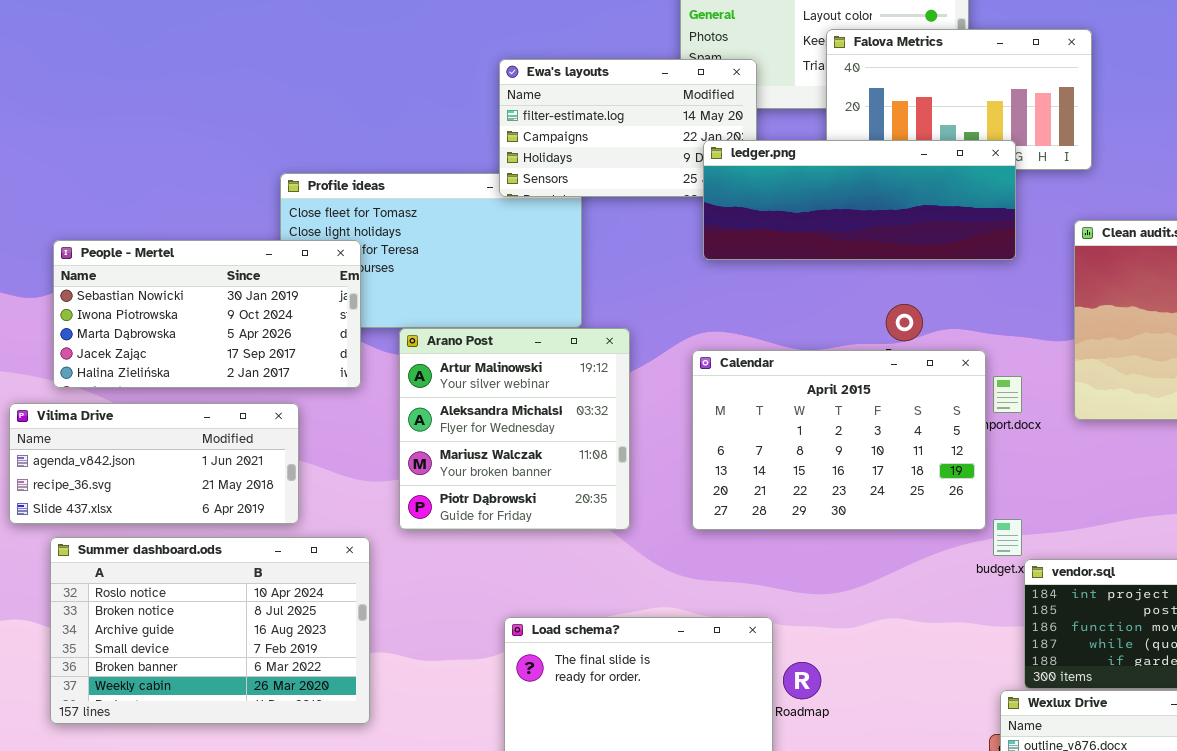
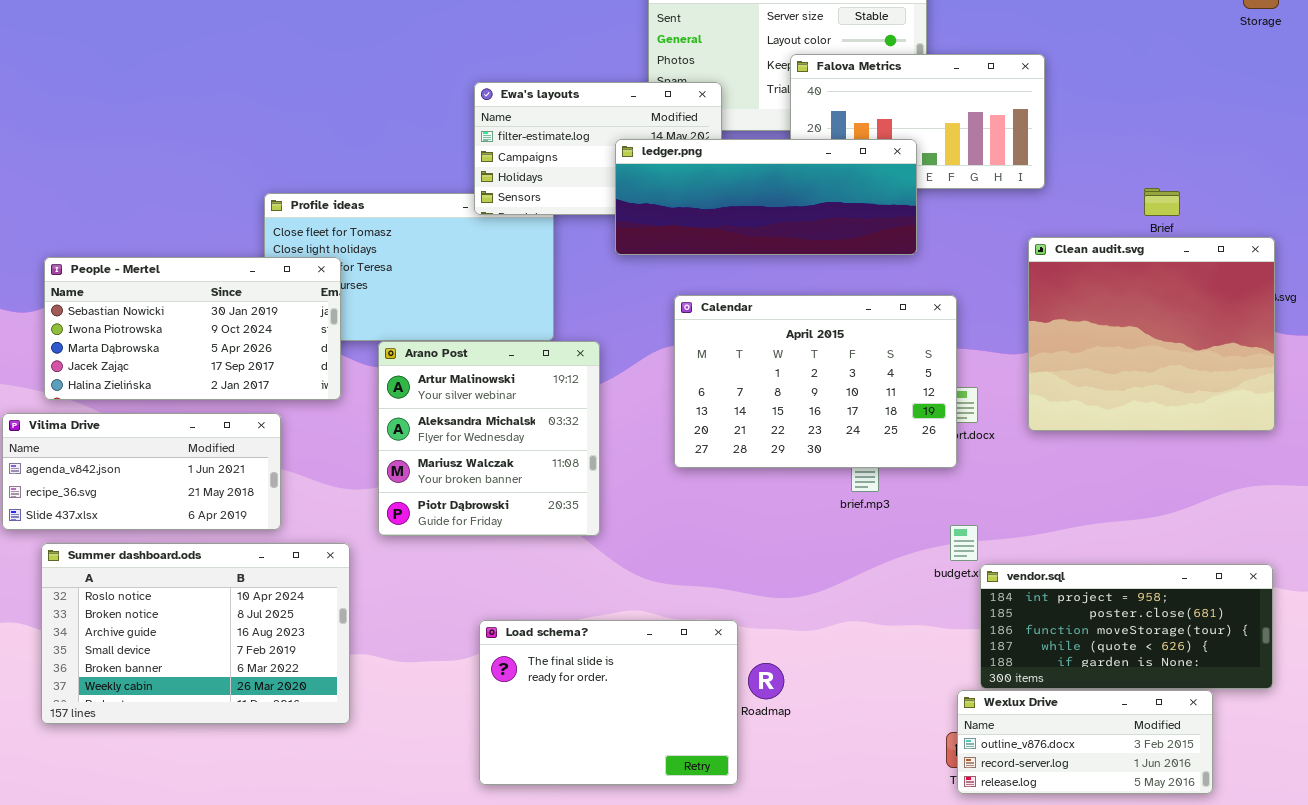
ledger.png: [703,140,1016,260] -> [615,139,917,255], moved
Calendar: [692,350,986,530] -> [674,295,957,468], moved

